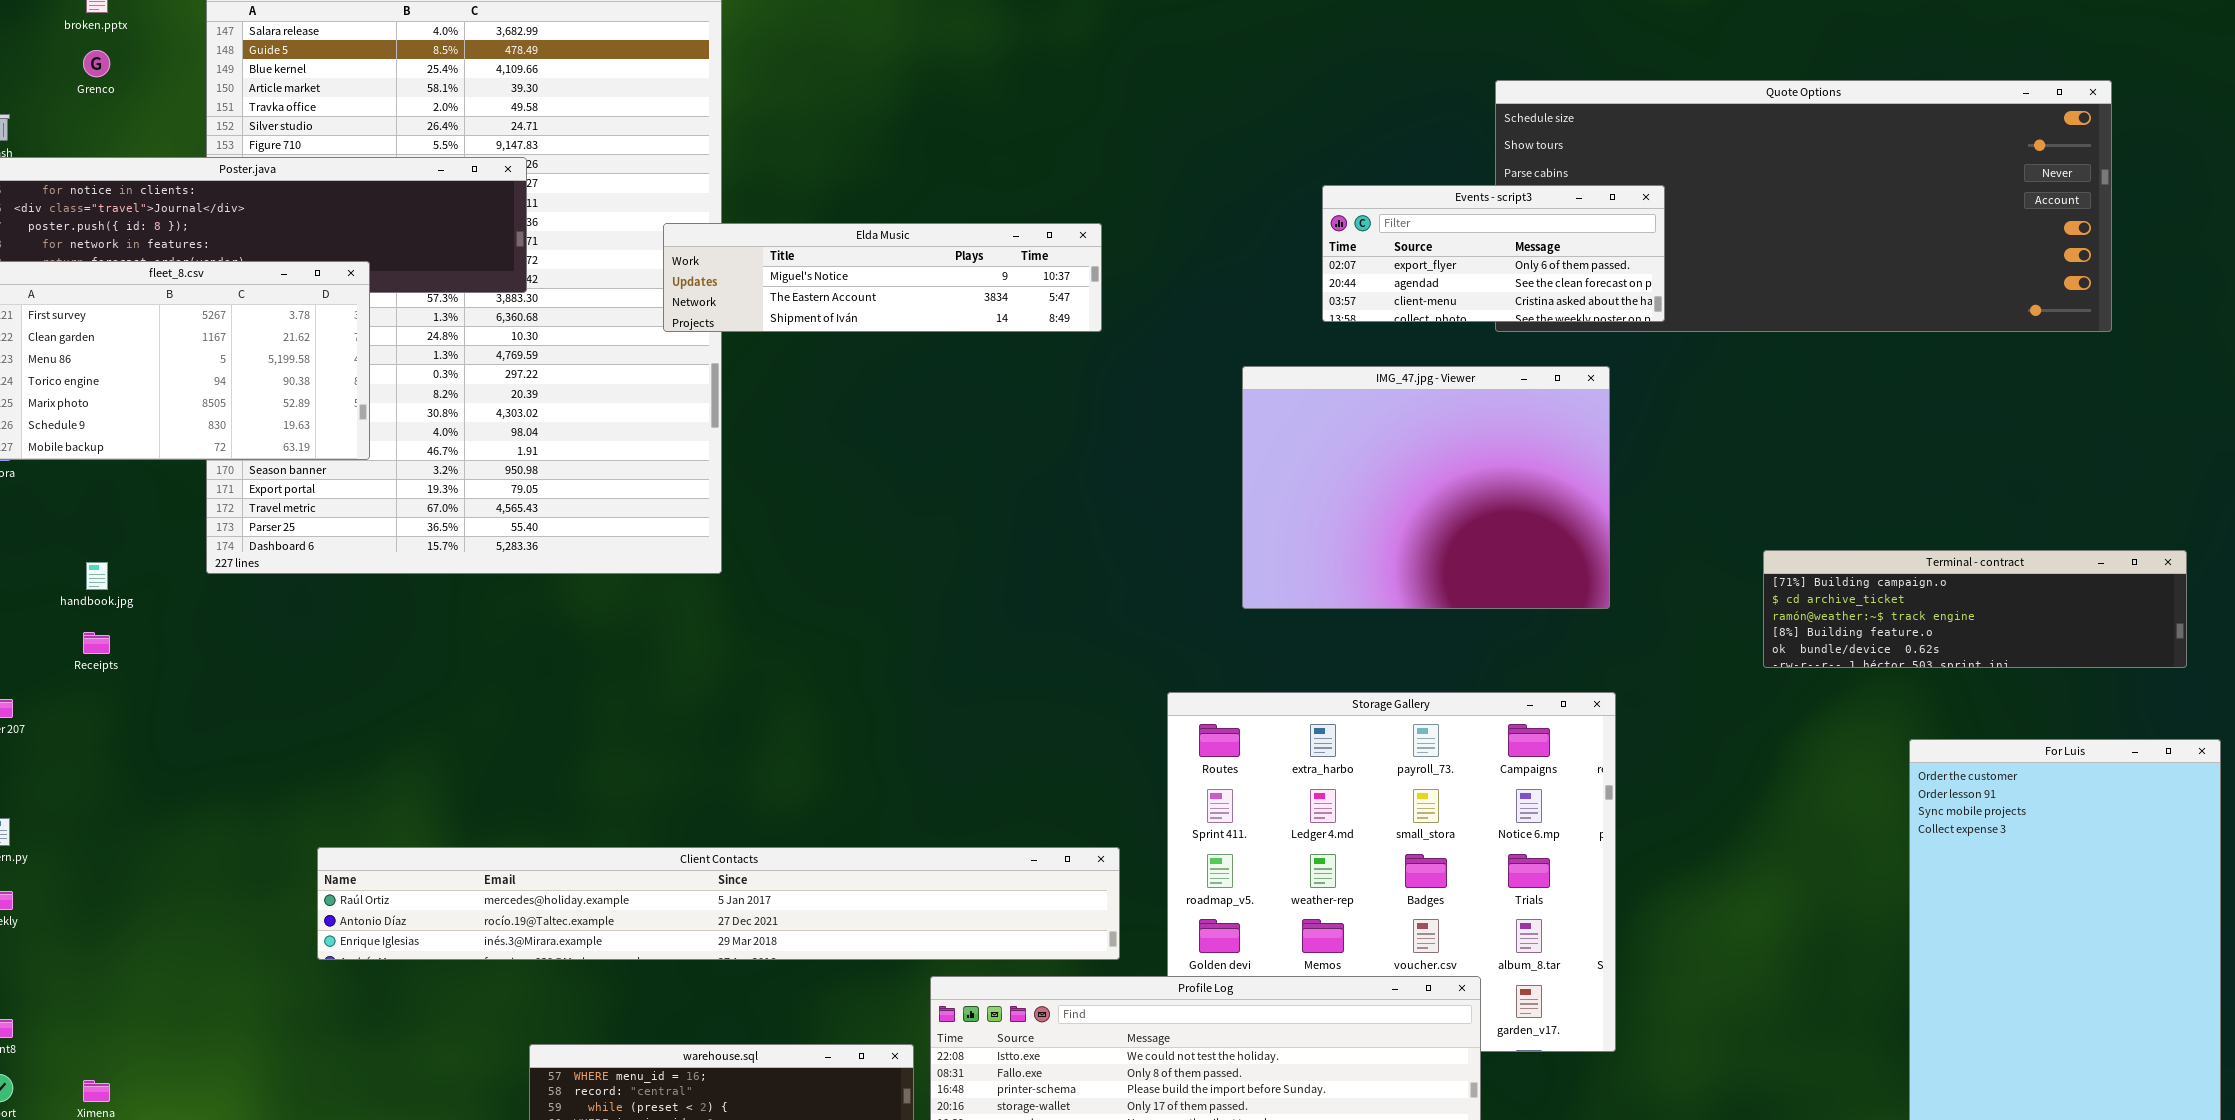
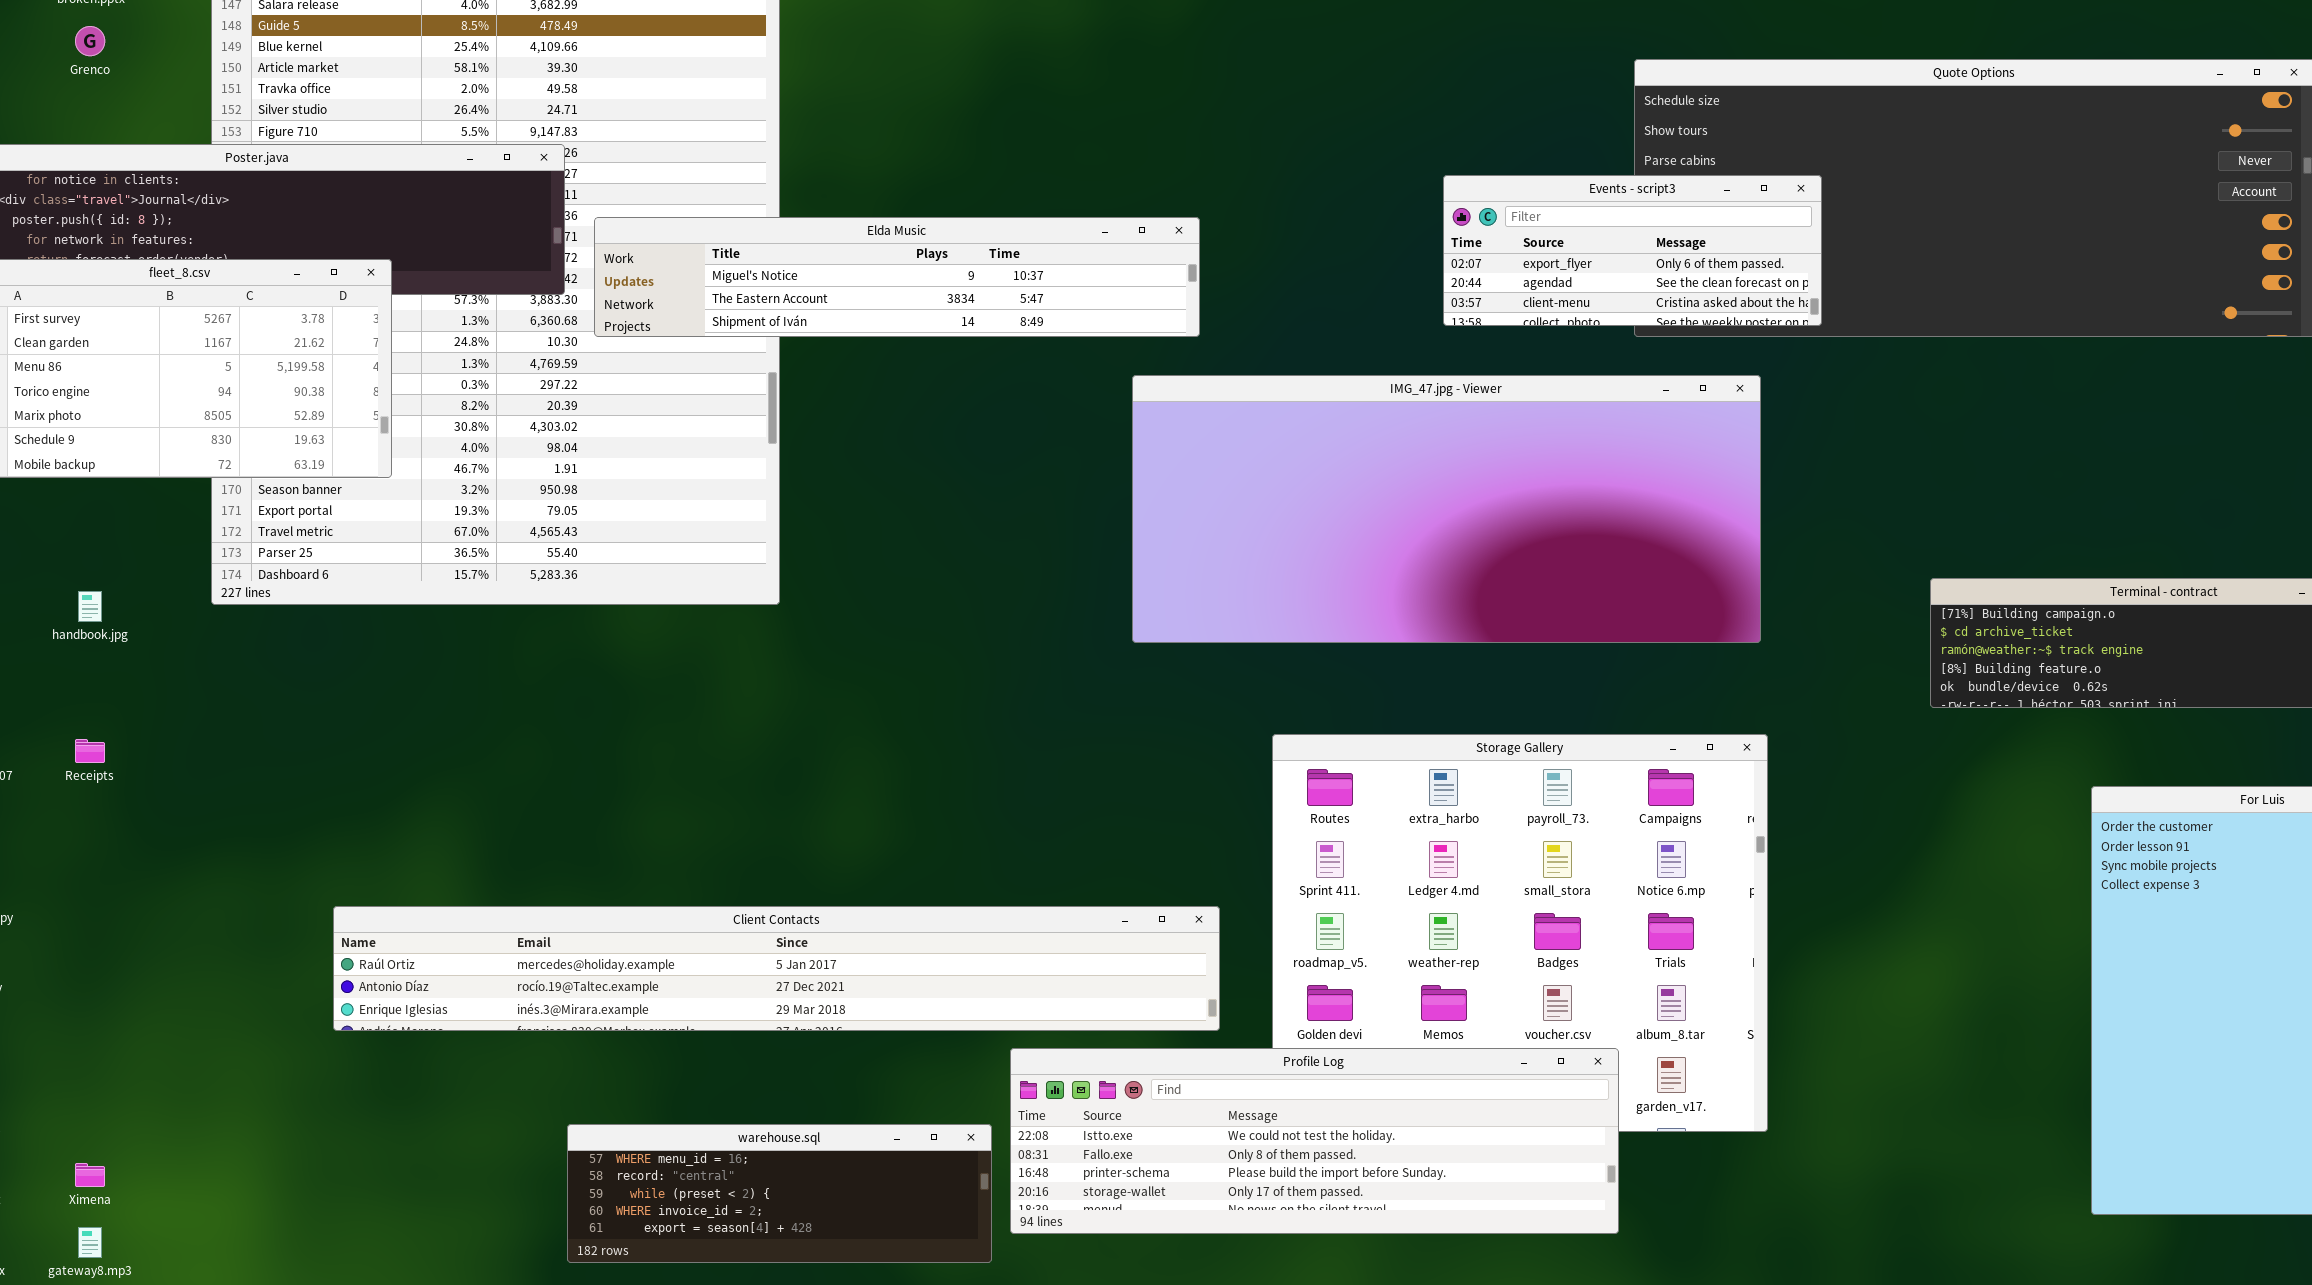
Elda Music: [663,223,1102,332] -> [594,217,1200,337], resized
IMG_47.jpg - Viewer: [1242,366,1610,609] -> [1132,375,1761,643], resized
Receipts: [83,632,110,654] -> [75,739,105,763], moved

